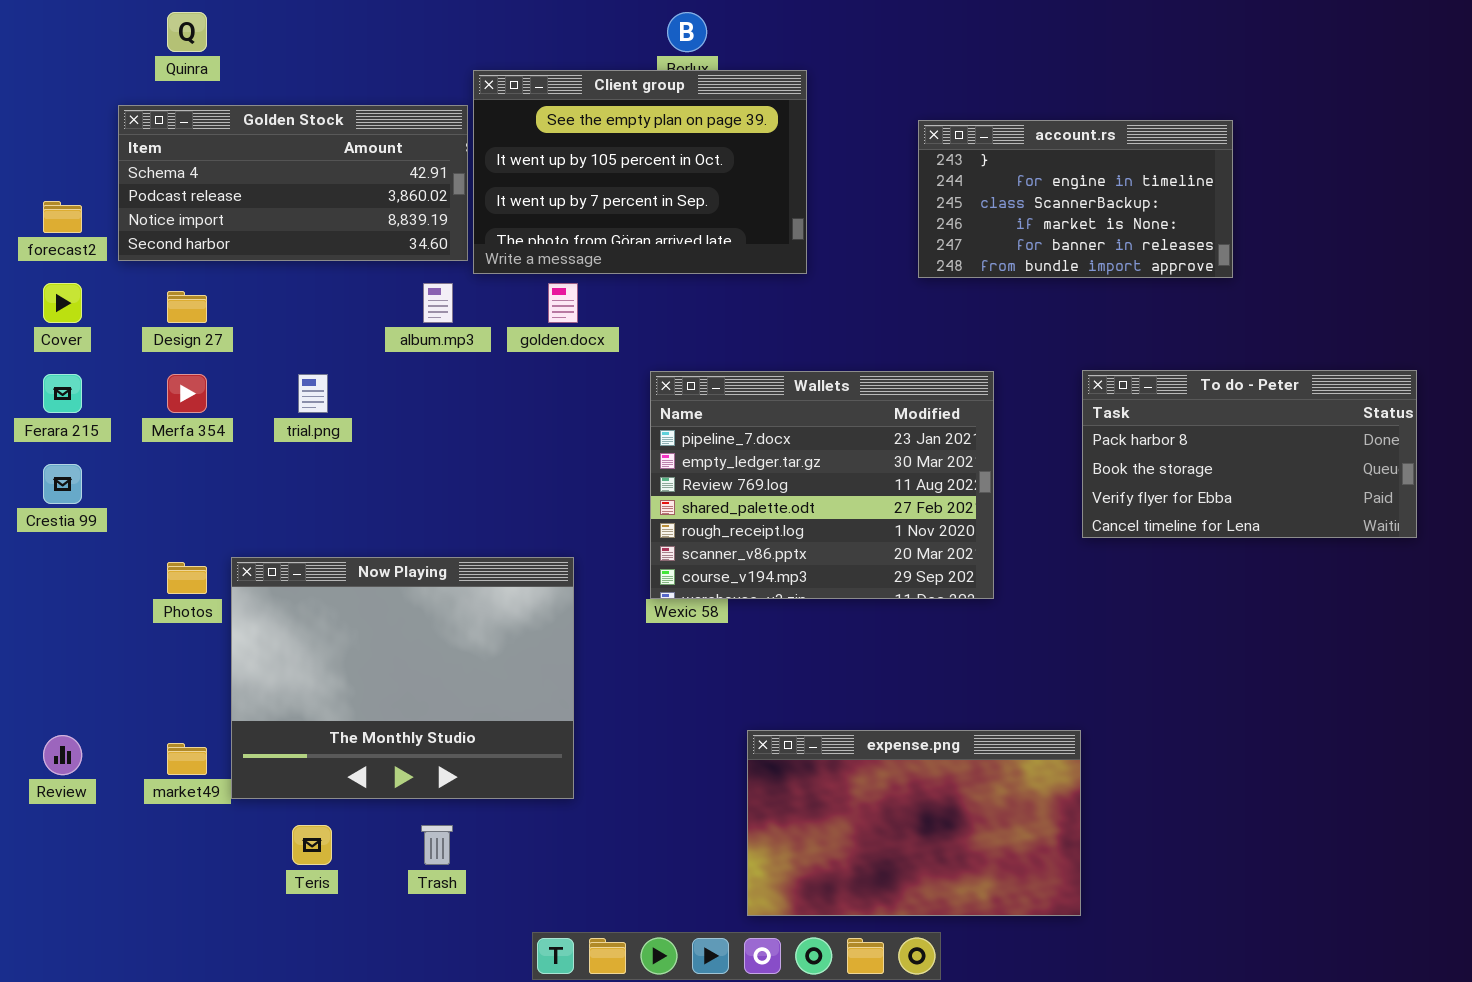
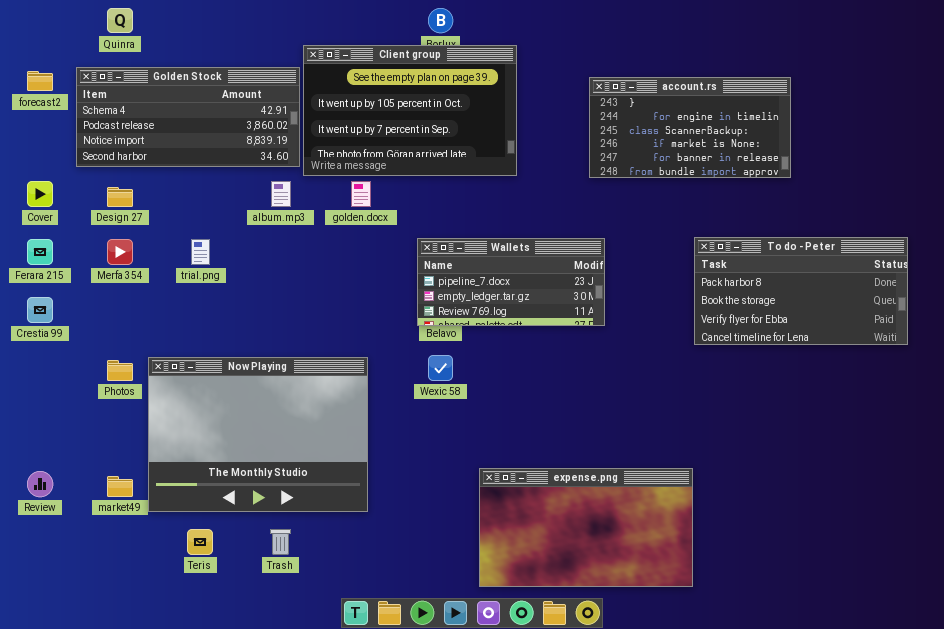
forecast2: [43,201,82,233] -> [27,71,53,91], moved
Wallets: [650,371,994,599] -> [417,238,605,326], resized

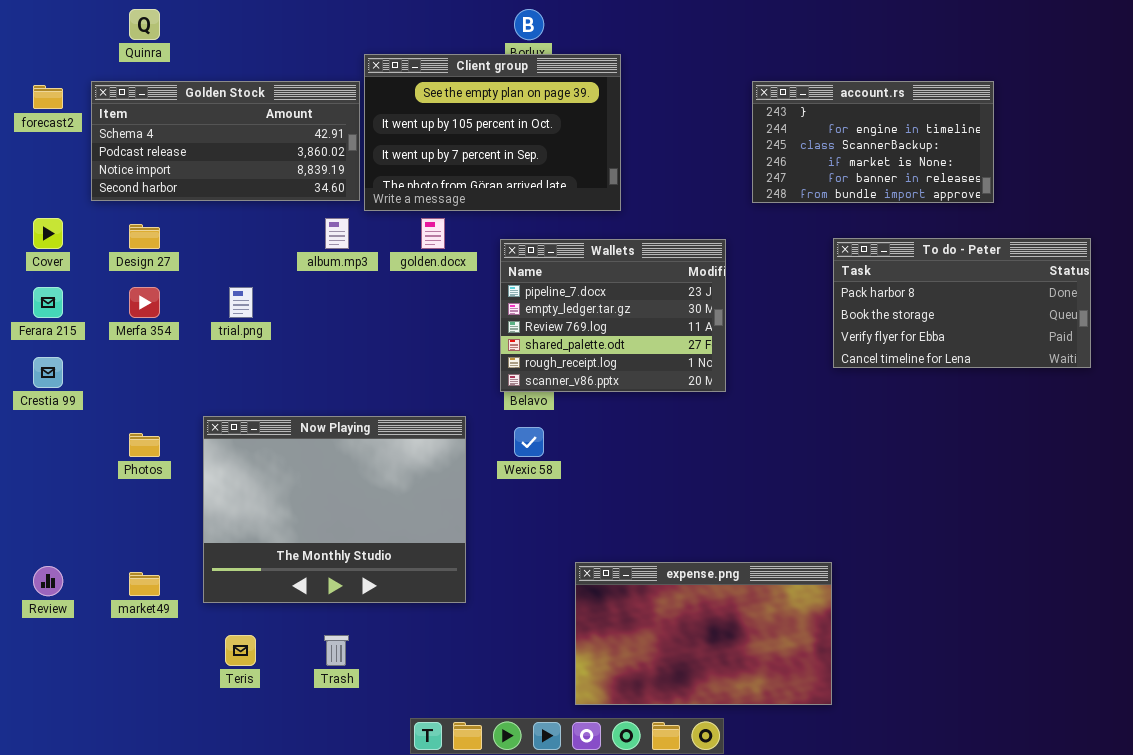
account.rs: [589,77,791,178] -> [752,81,994,203], moved
To do - Peter: [694,237,908,345] -> [833,238,1091,368], moved
Wallets: [417,238,605,326] -> [500,239,726,392], resized
Now Playing: [148,357,368,512] -> [203,416,466,603], moved

